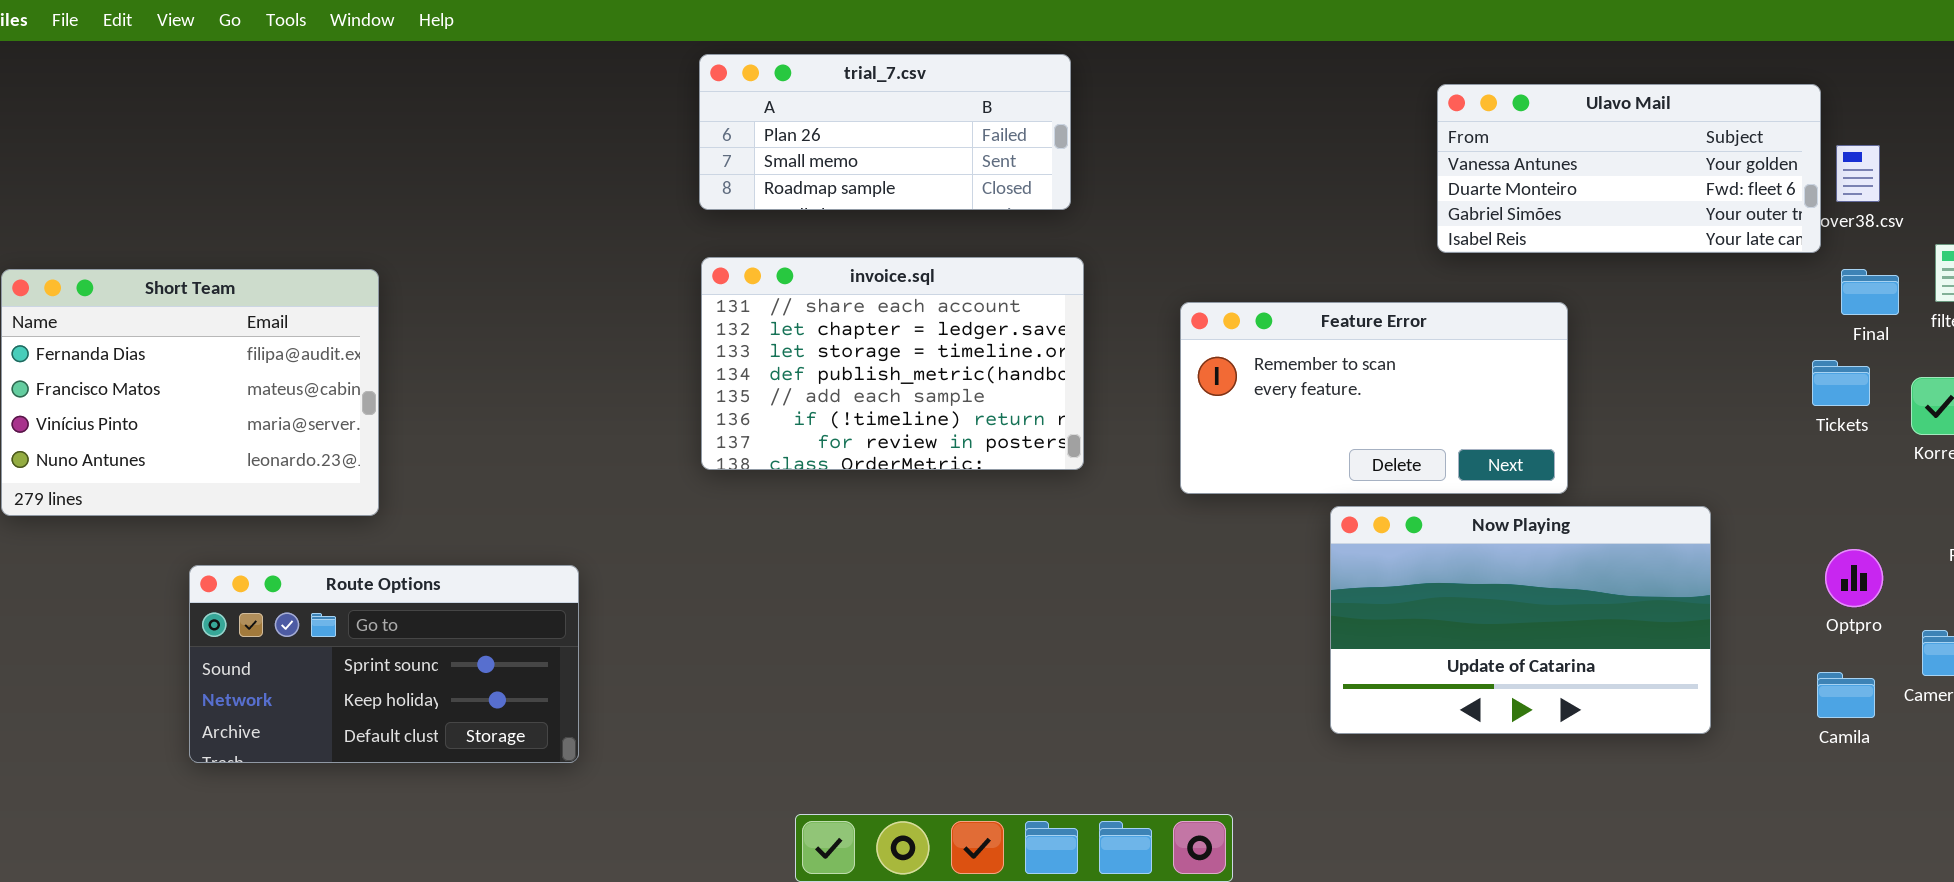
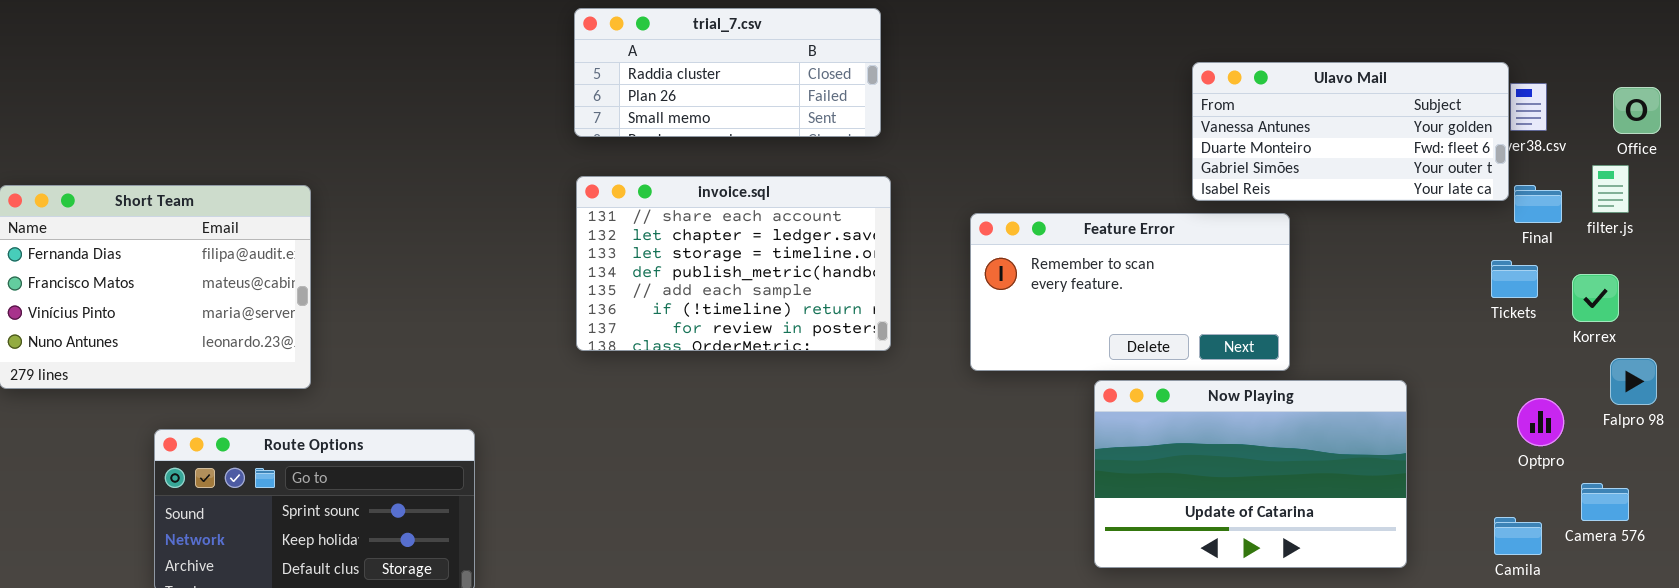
trial_7.csv: [699,54,1071,210] -> [574,8,881,137], scrolled up 1 row
Ulavo Mail: [1437,84,1821,253] -> [1192,62,1509,201], moved
Optpro: [1825,549,1883,607] -> [1517,398,1564,446], moved

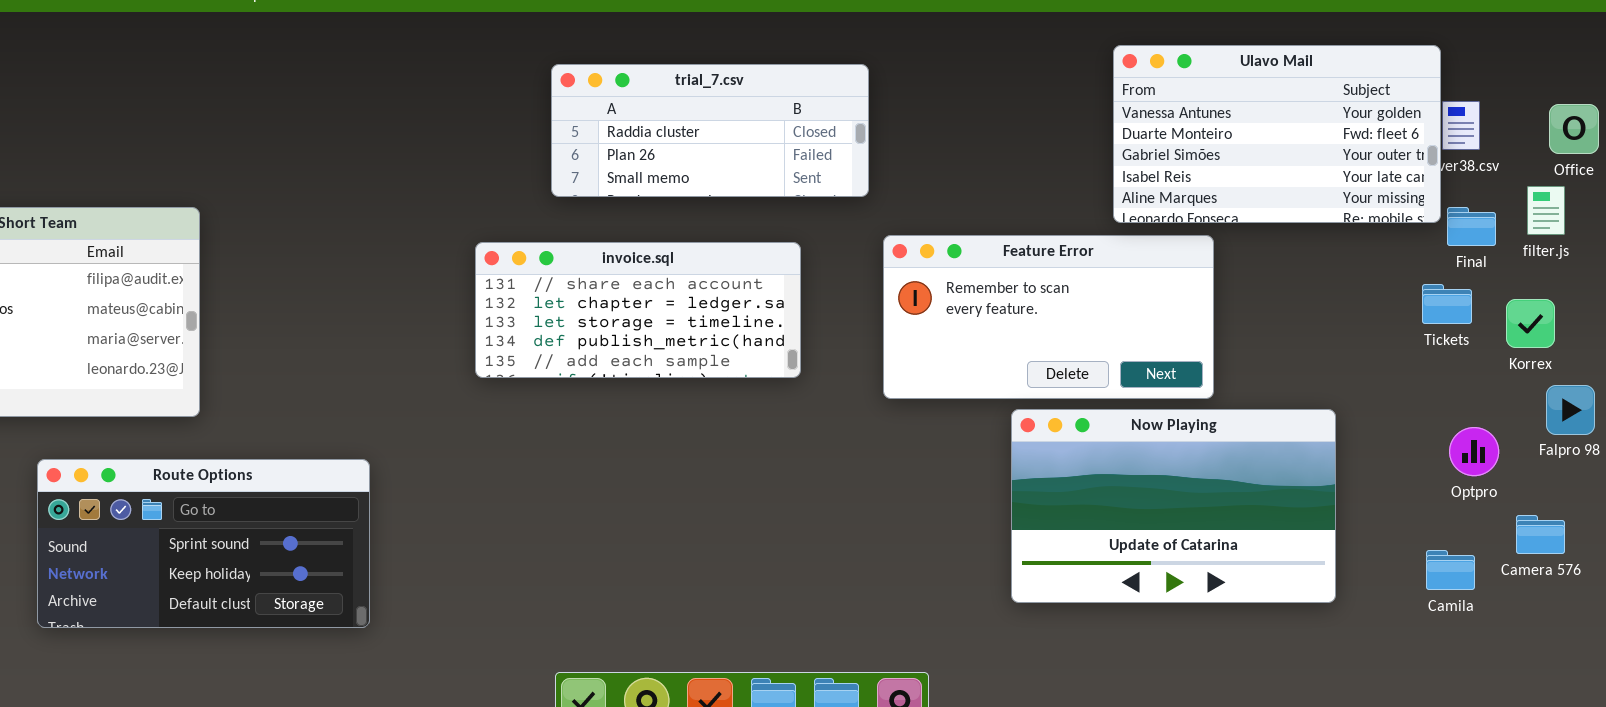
trial_7.csv: [574,8,881,137] -> [551,64,869,197], moved
Ulavo Mail: [1192,62,1509,201] -> [1113,45,1441,223], resized
invoice.sql: [576,176,891,351] -> [475,242,801,378], resized

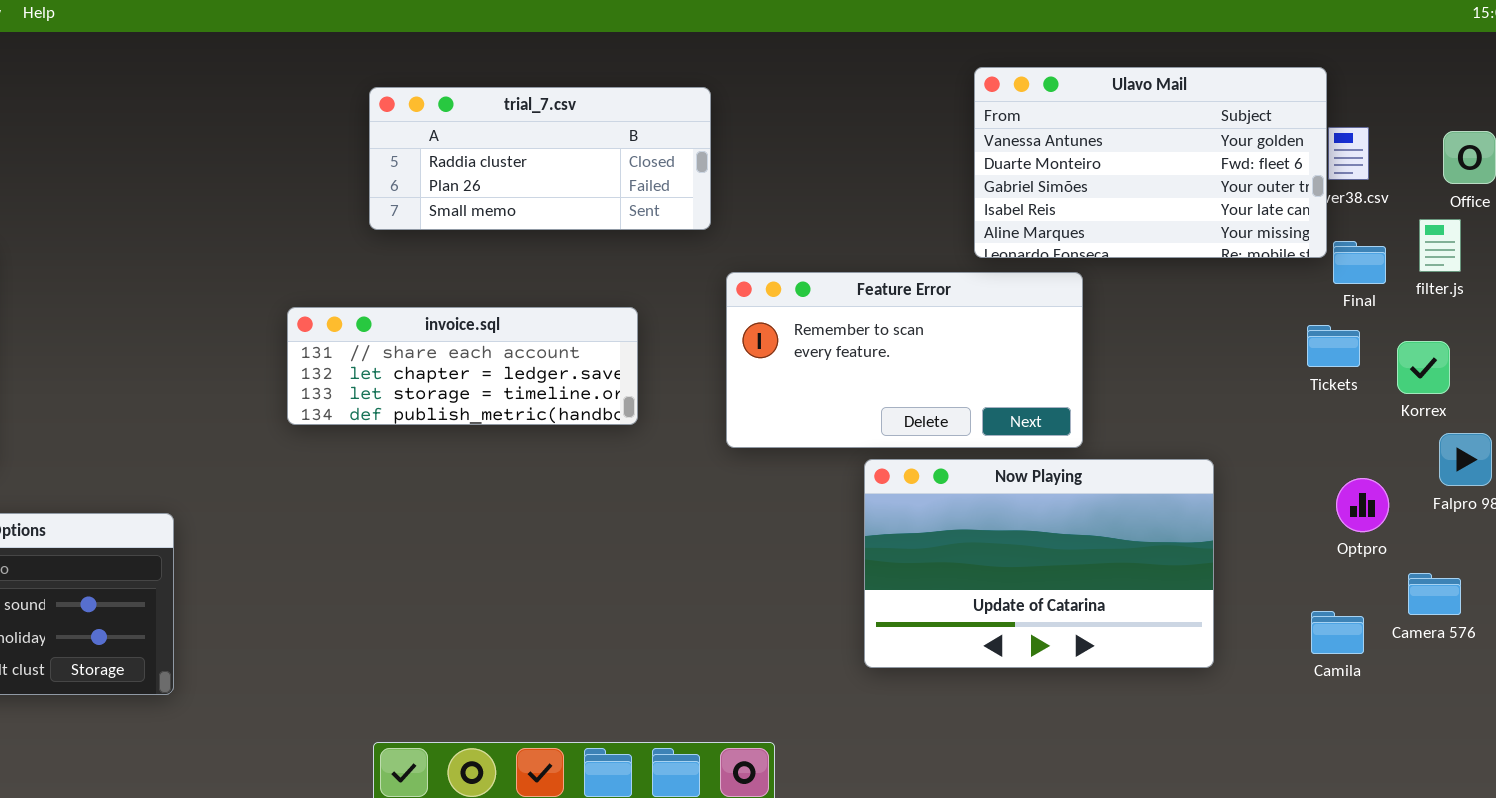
invoice.sql: [475,242,801,378] -> [287,307,638,425], resized

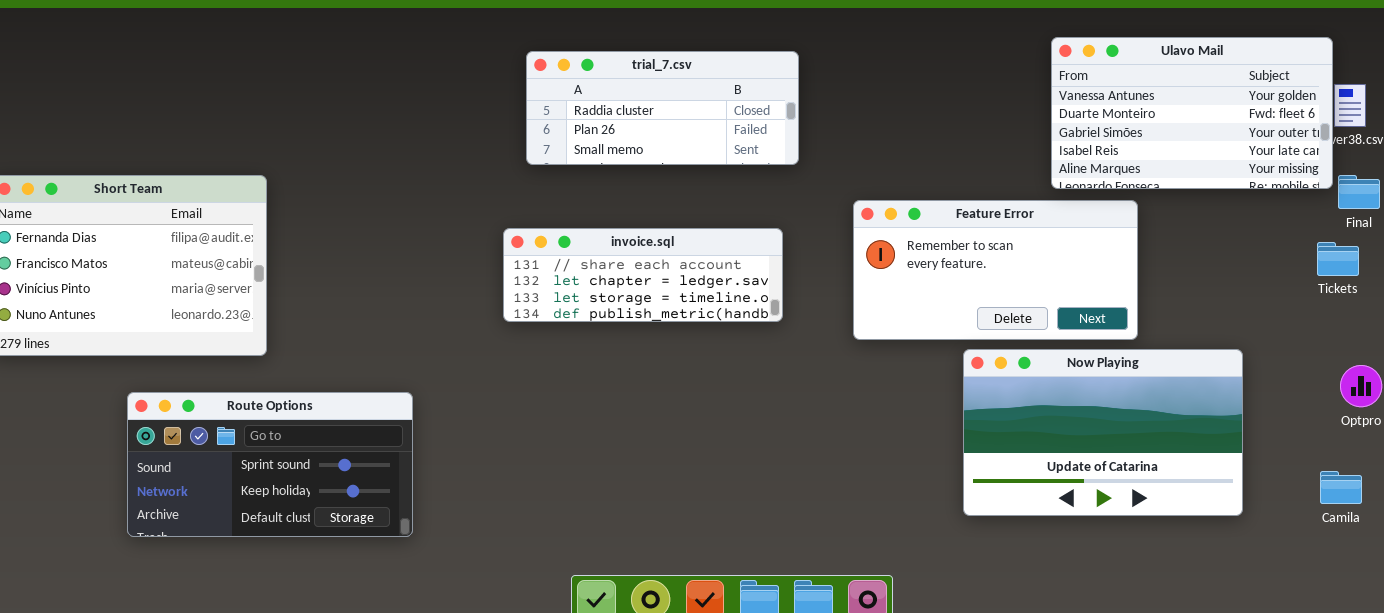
trial_7.csv: [369,87,711,230] -> [526,51,799,165], moved

